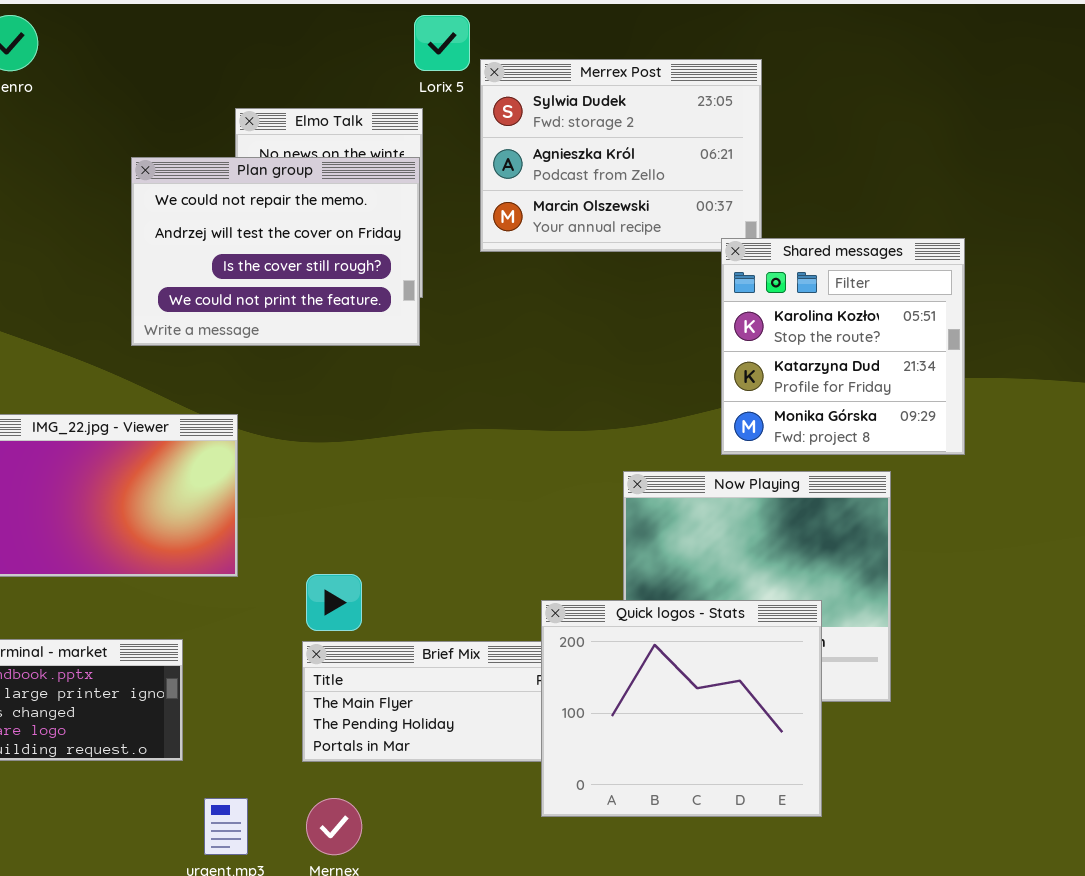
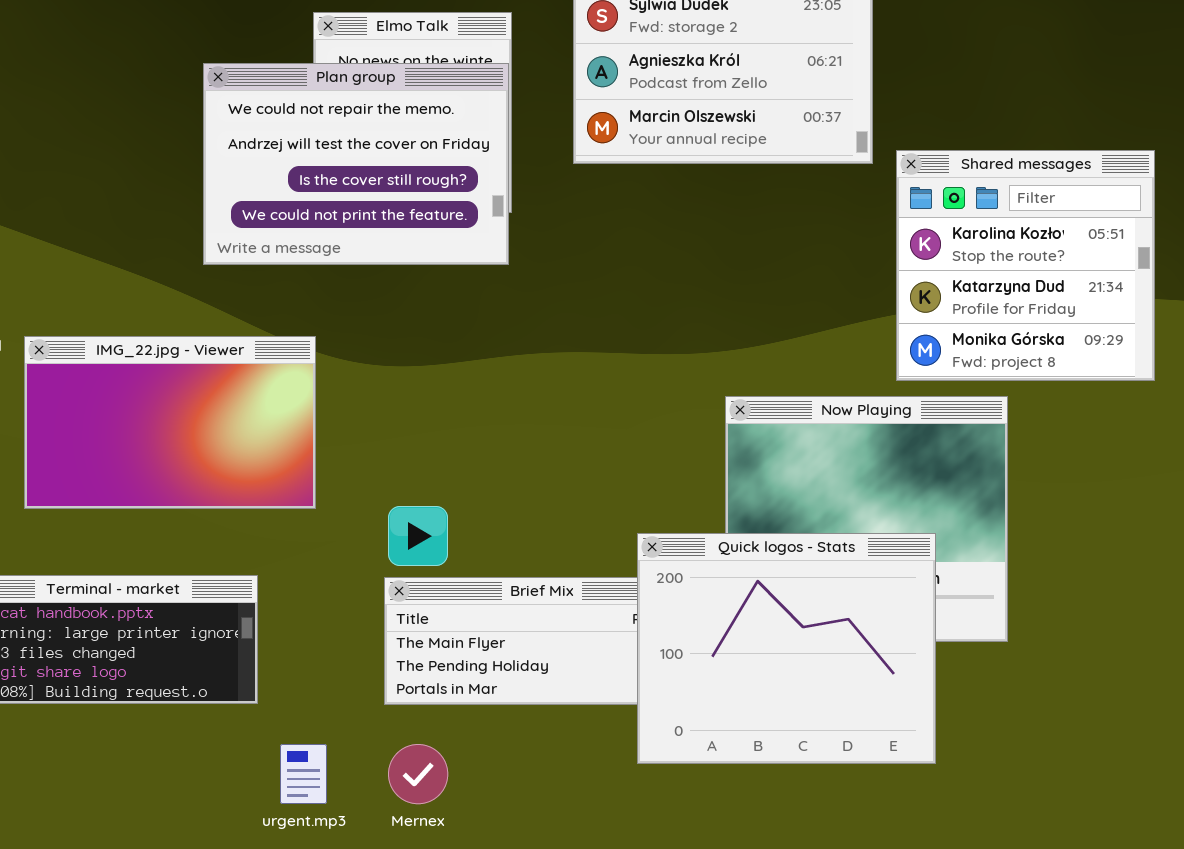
Shared messages: [721,238,965,455] -> [896,150,1155,381], moved

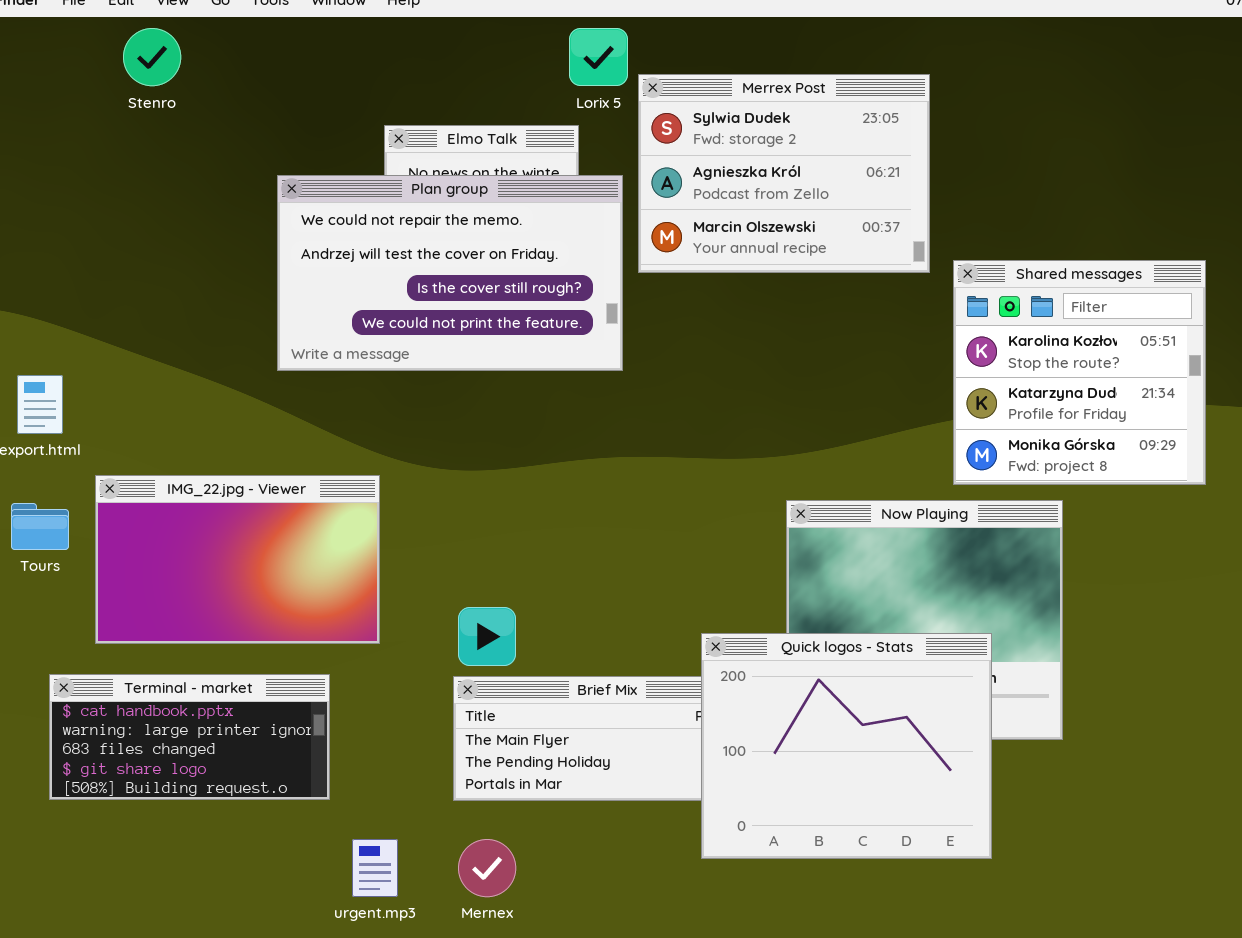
Plan group: [203,63,509,265] -> [277,175,623,371], resized
IMG_22.jpg - Viewer: [24,336,316,509] -> [95,475,380,644], moved

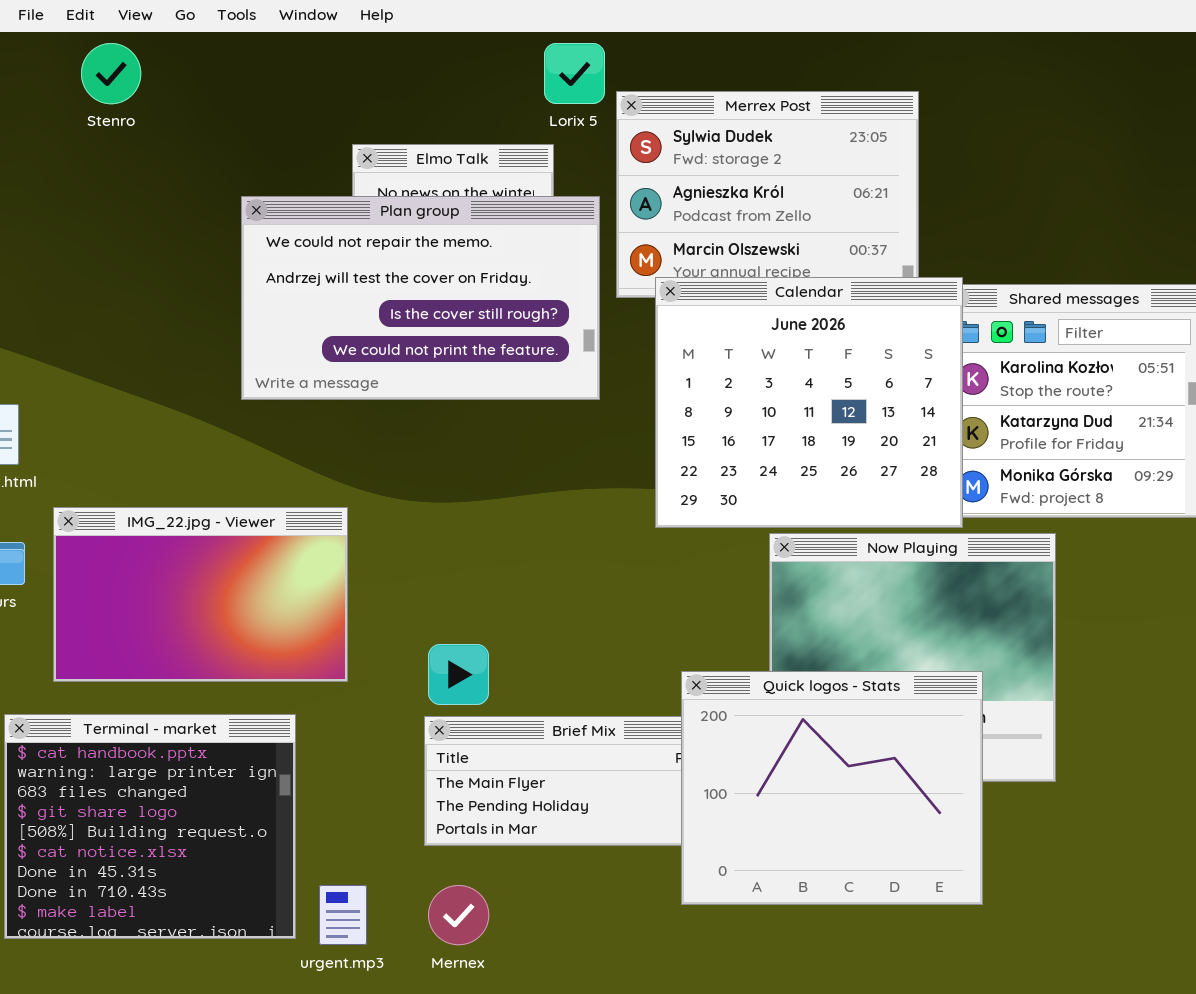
Calendar: none -> [655,277,963,528], opened
Terminal - market: [49,674,330,800] -> [4,714,296,939], resized

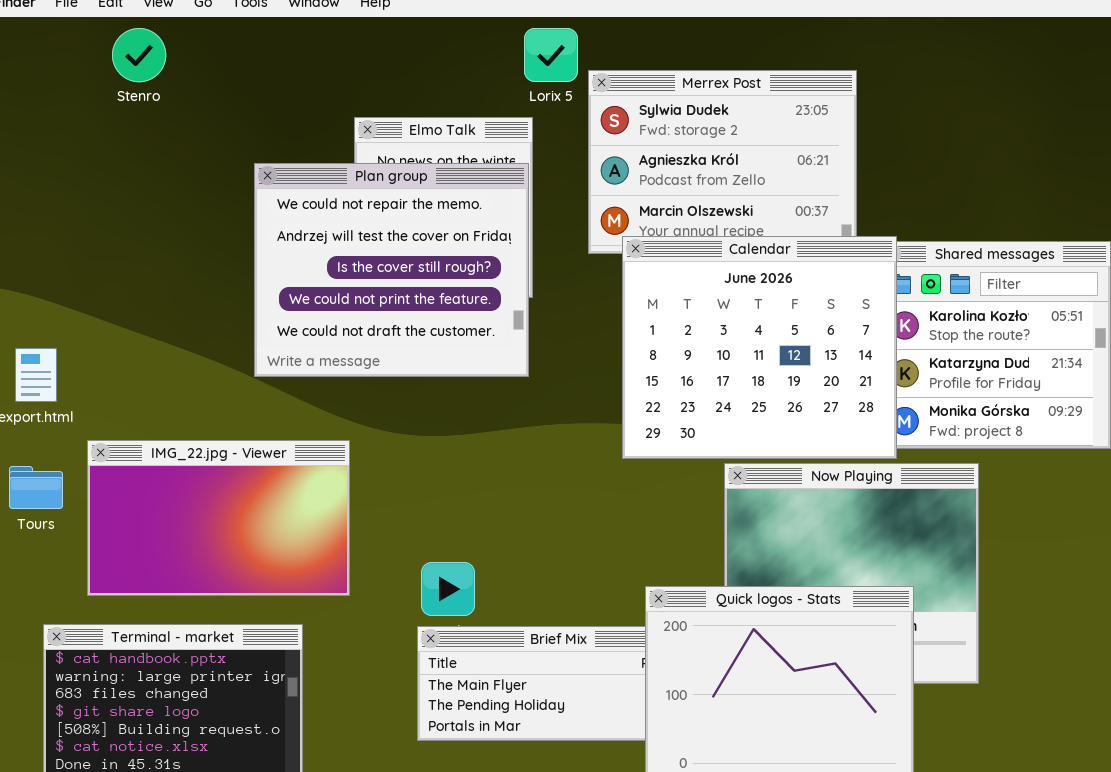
Plan group: [241,196,600,400] -> [254,163,529,377], resized

